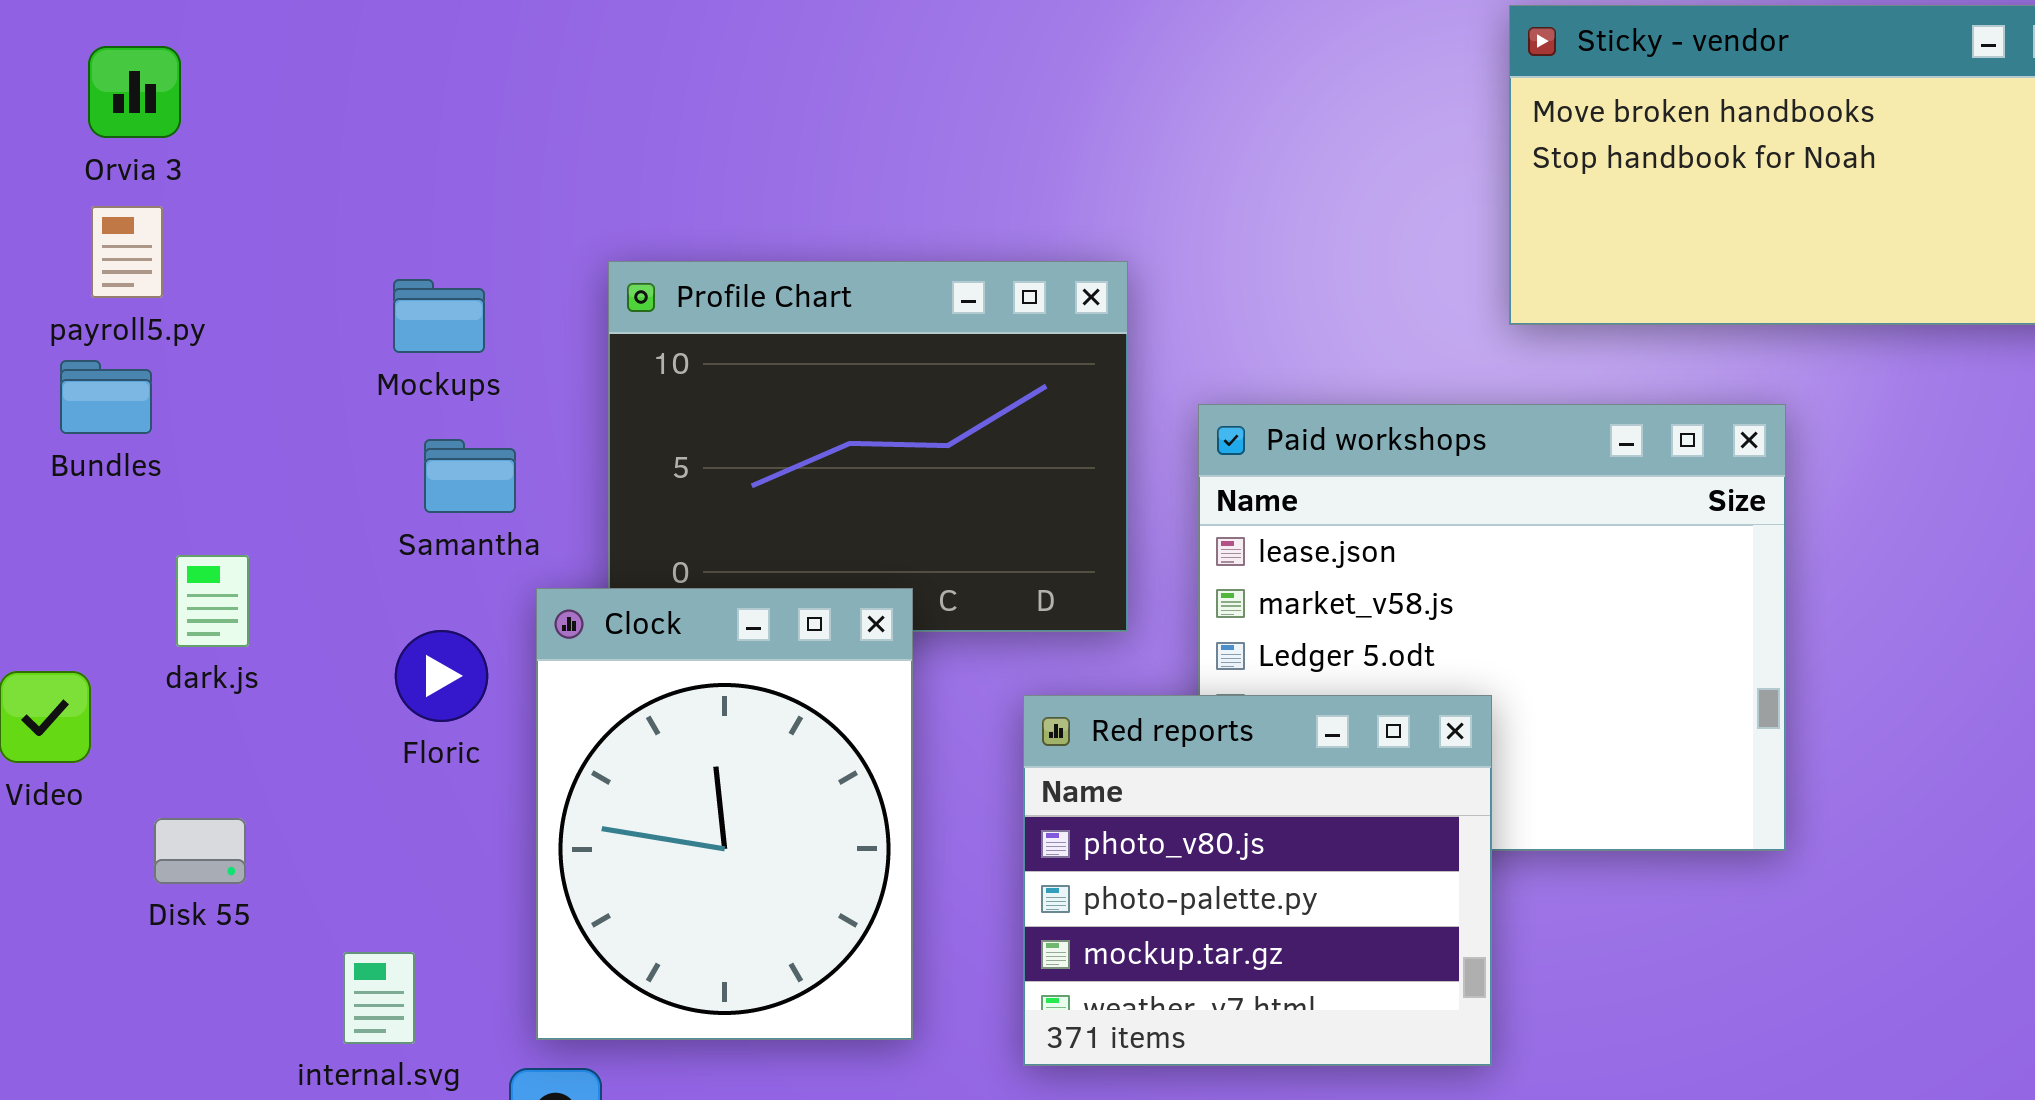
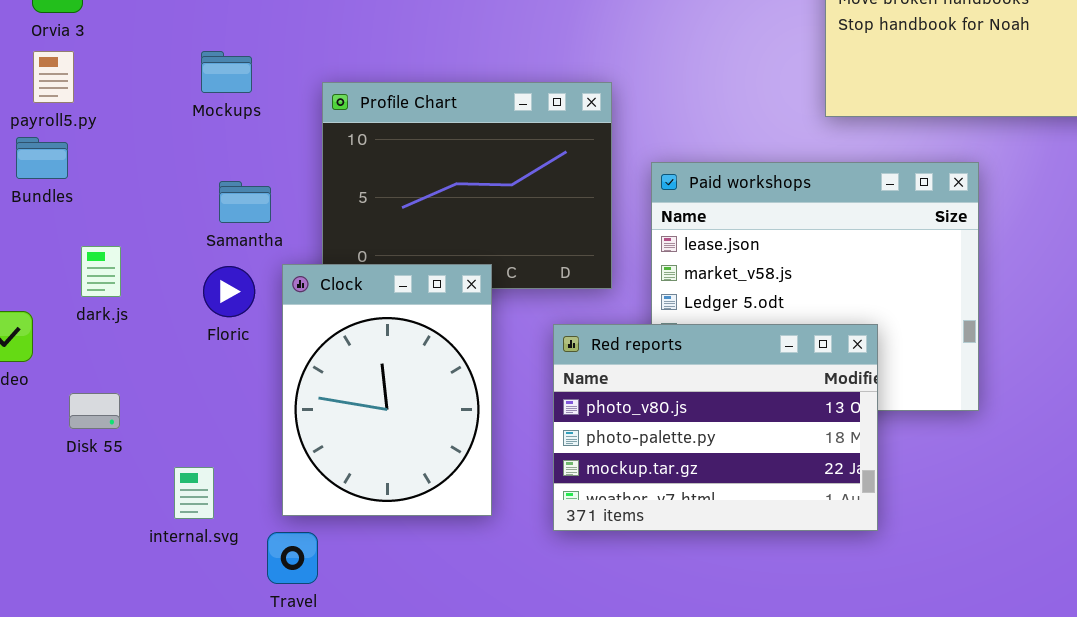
Mockups: [393,279,485,353] -> [201,51,252,93], moved
Floric: [395,630,488,722] -> [203,266,255,317], moved
Red reports: [1023,695,1492,1066] -> [553,324,878,531], resized

